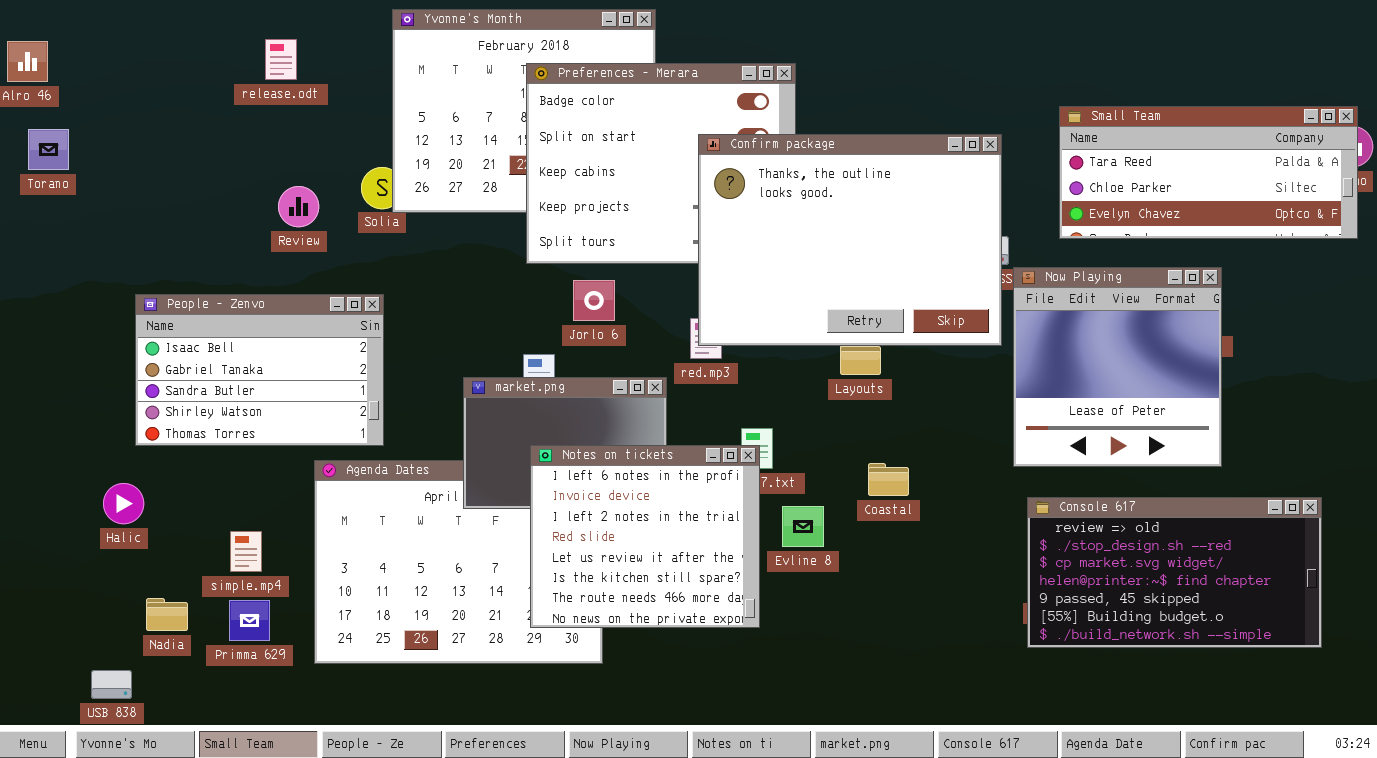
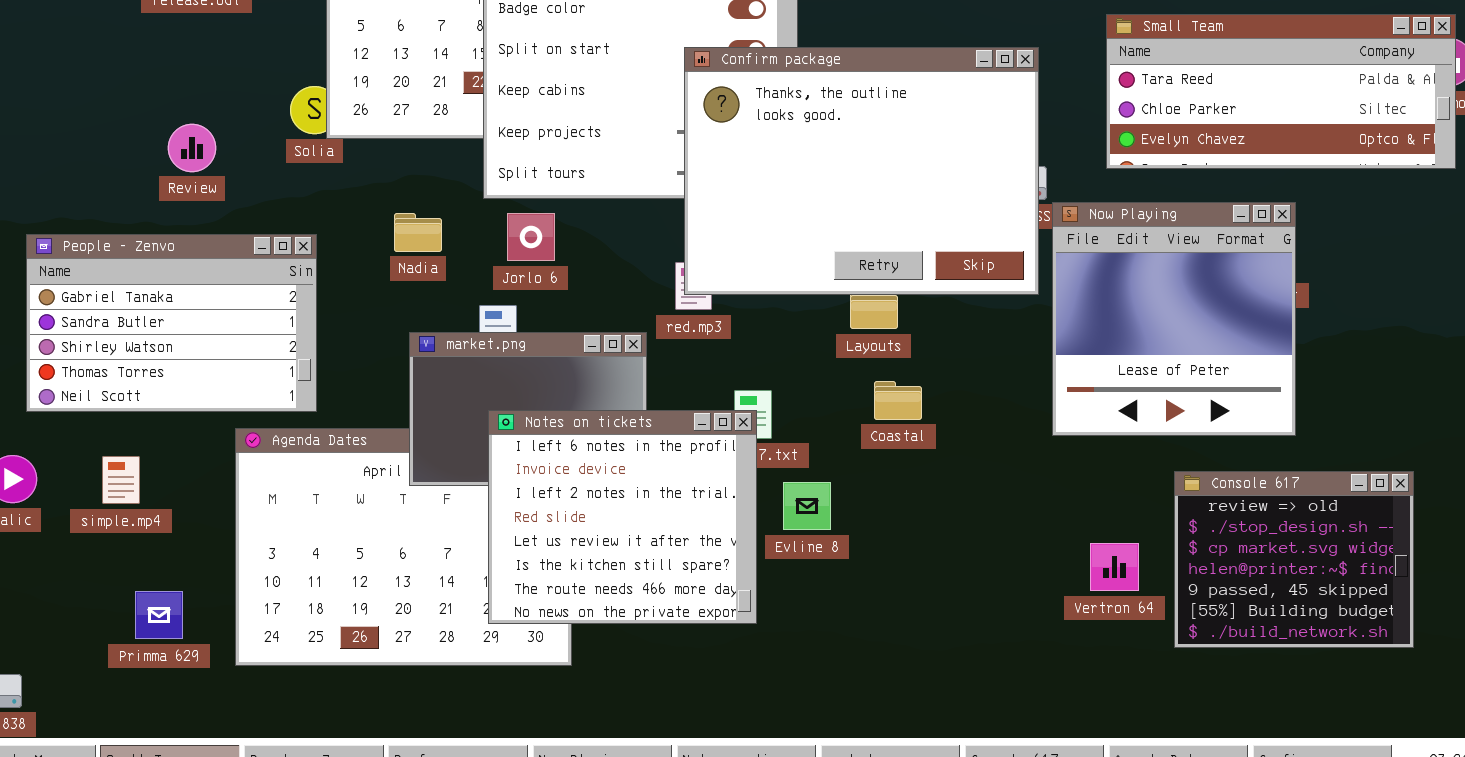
Review: [278,186,319,227] -> [168,124,216,172], moved
Jorlo 6: [573,280,615,321] -> [507,213,555,261], moved
People - Zenvo: [135,294,384,446] -> [26,234,317,412], scrolled down 1 row
Coastal: [868,463,909,496] -> [874,381,922,420], moved
Console 617: [1027,497,1322,648] -> [1174,471,1414,648], resized
simple.mp4: [230,531,262,572] -> [102,456,140,504], moved
Nadia: [146,598,188,631] -> [394,213,442,252], moved

